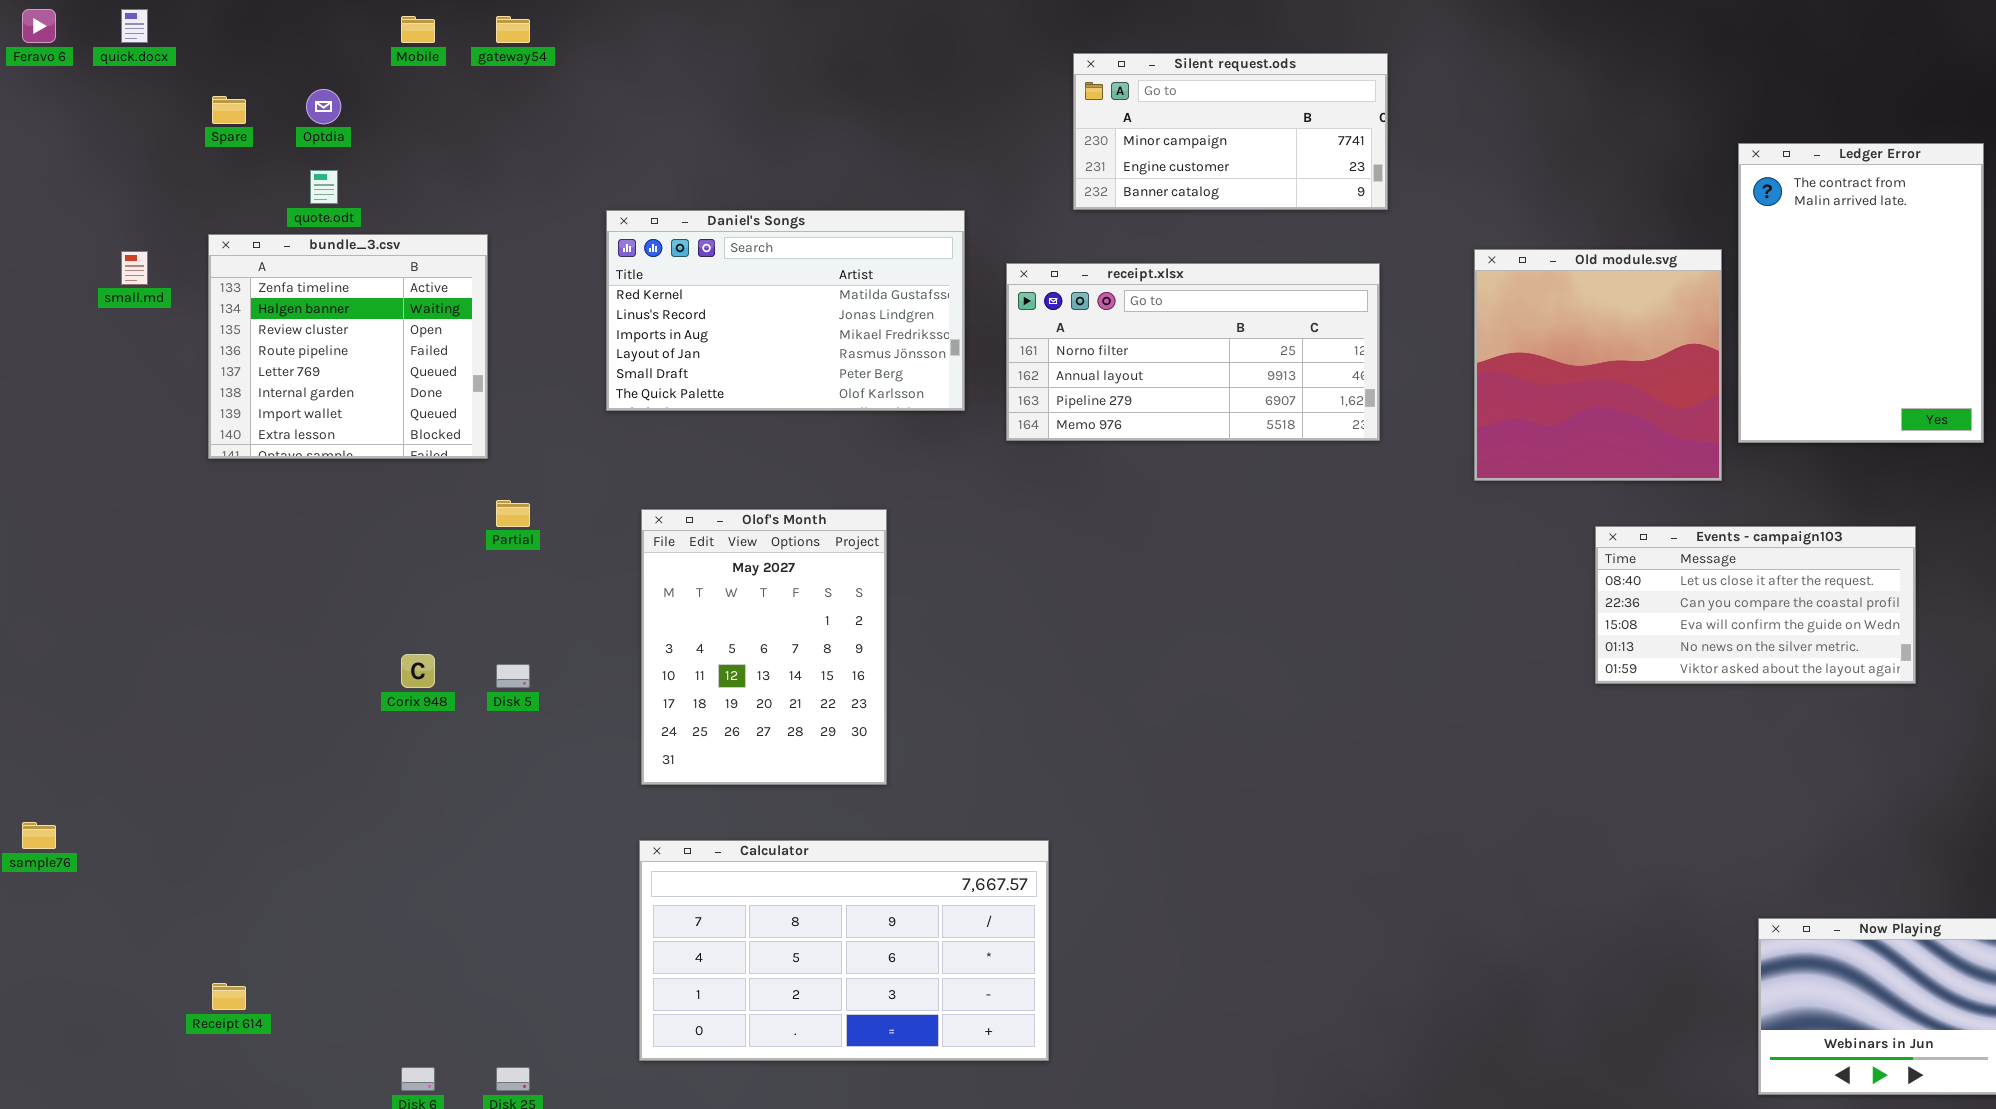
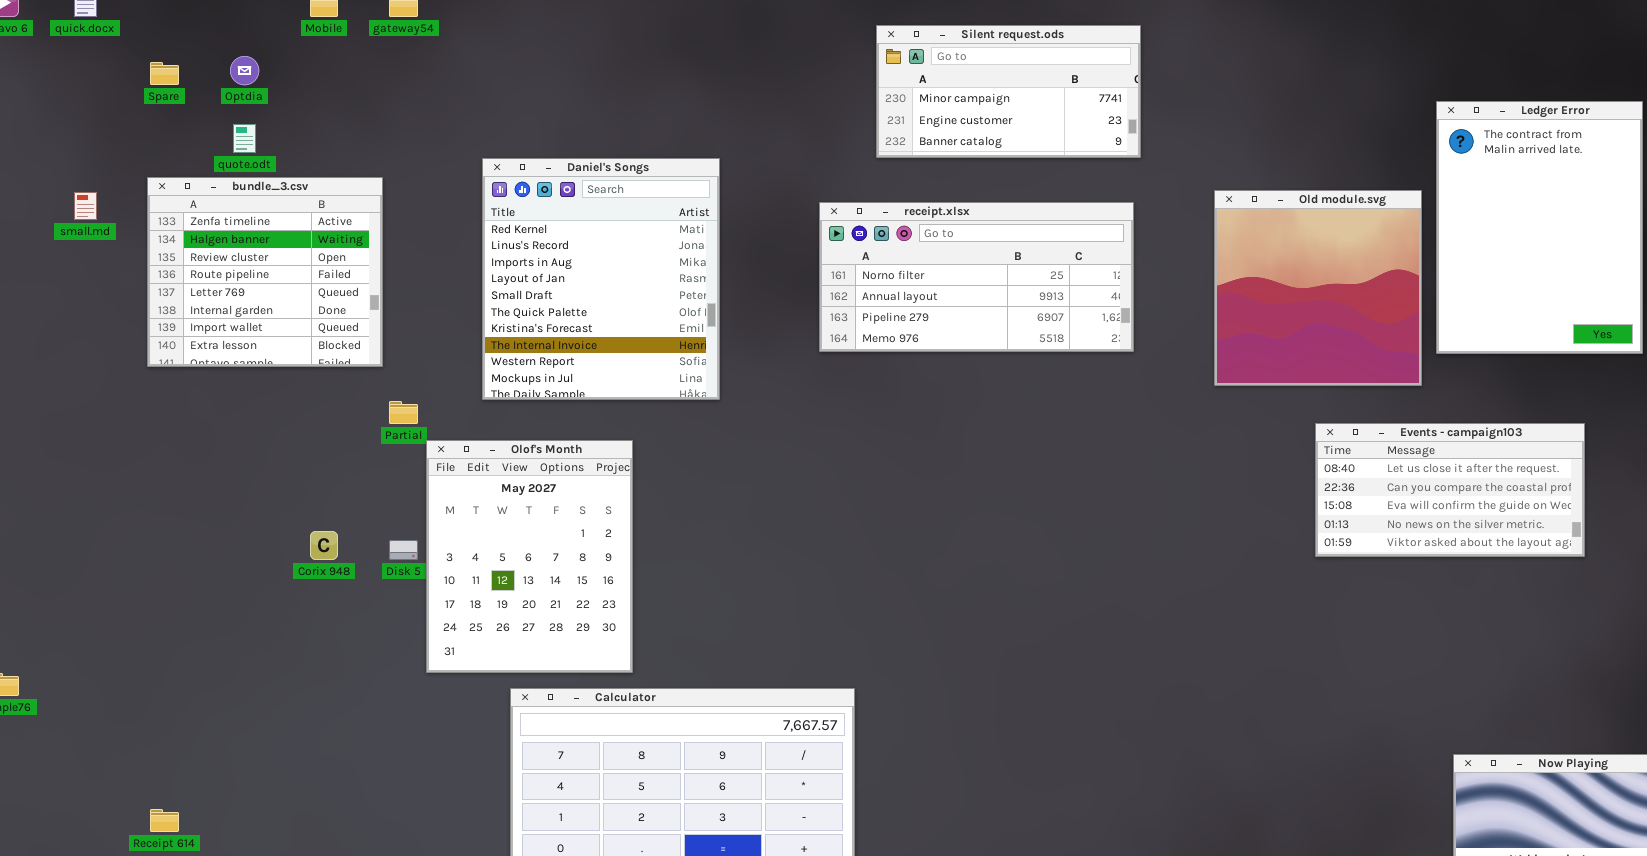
Daniel's Songs: [606,210,965,411] -> [482,158,720,400], resized
Olof's Month: [641,509,887,785] -> [426,440,633,673], moved

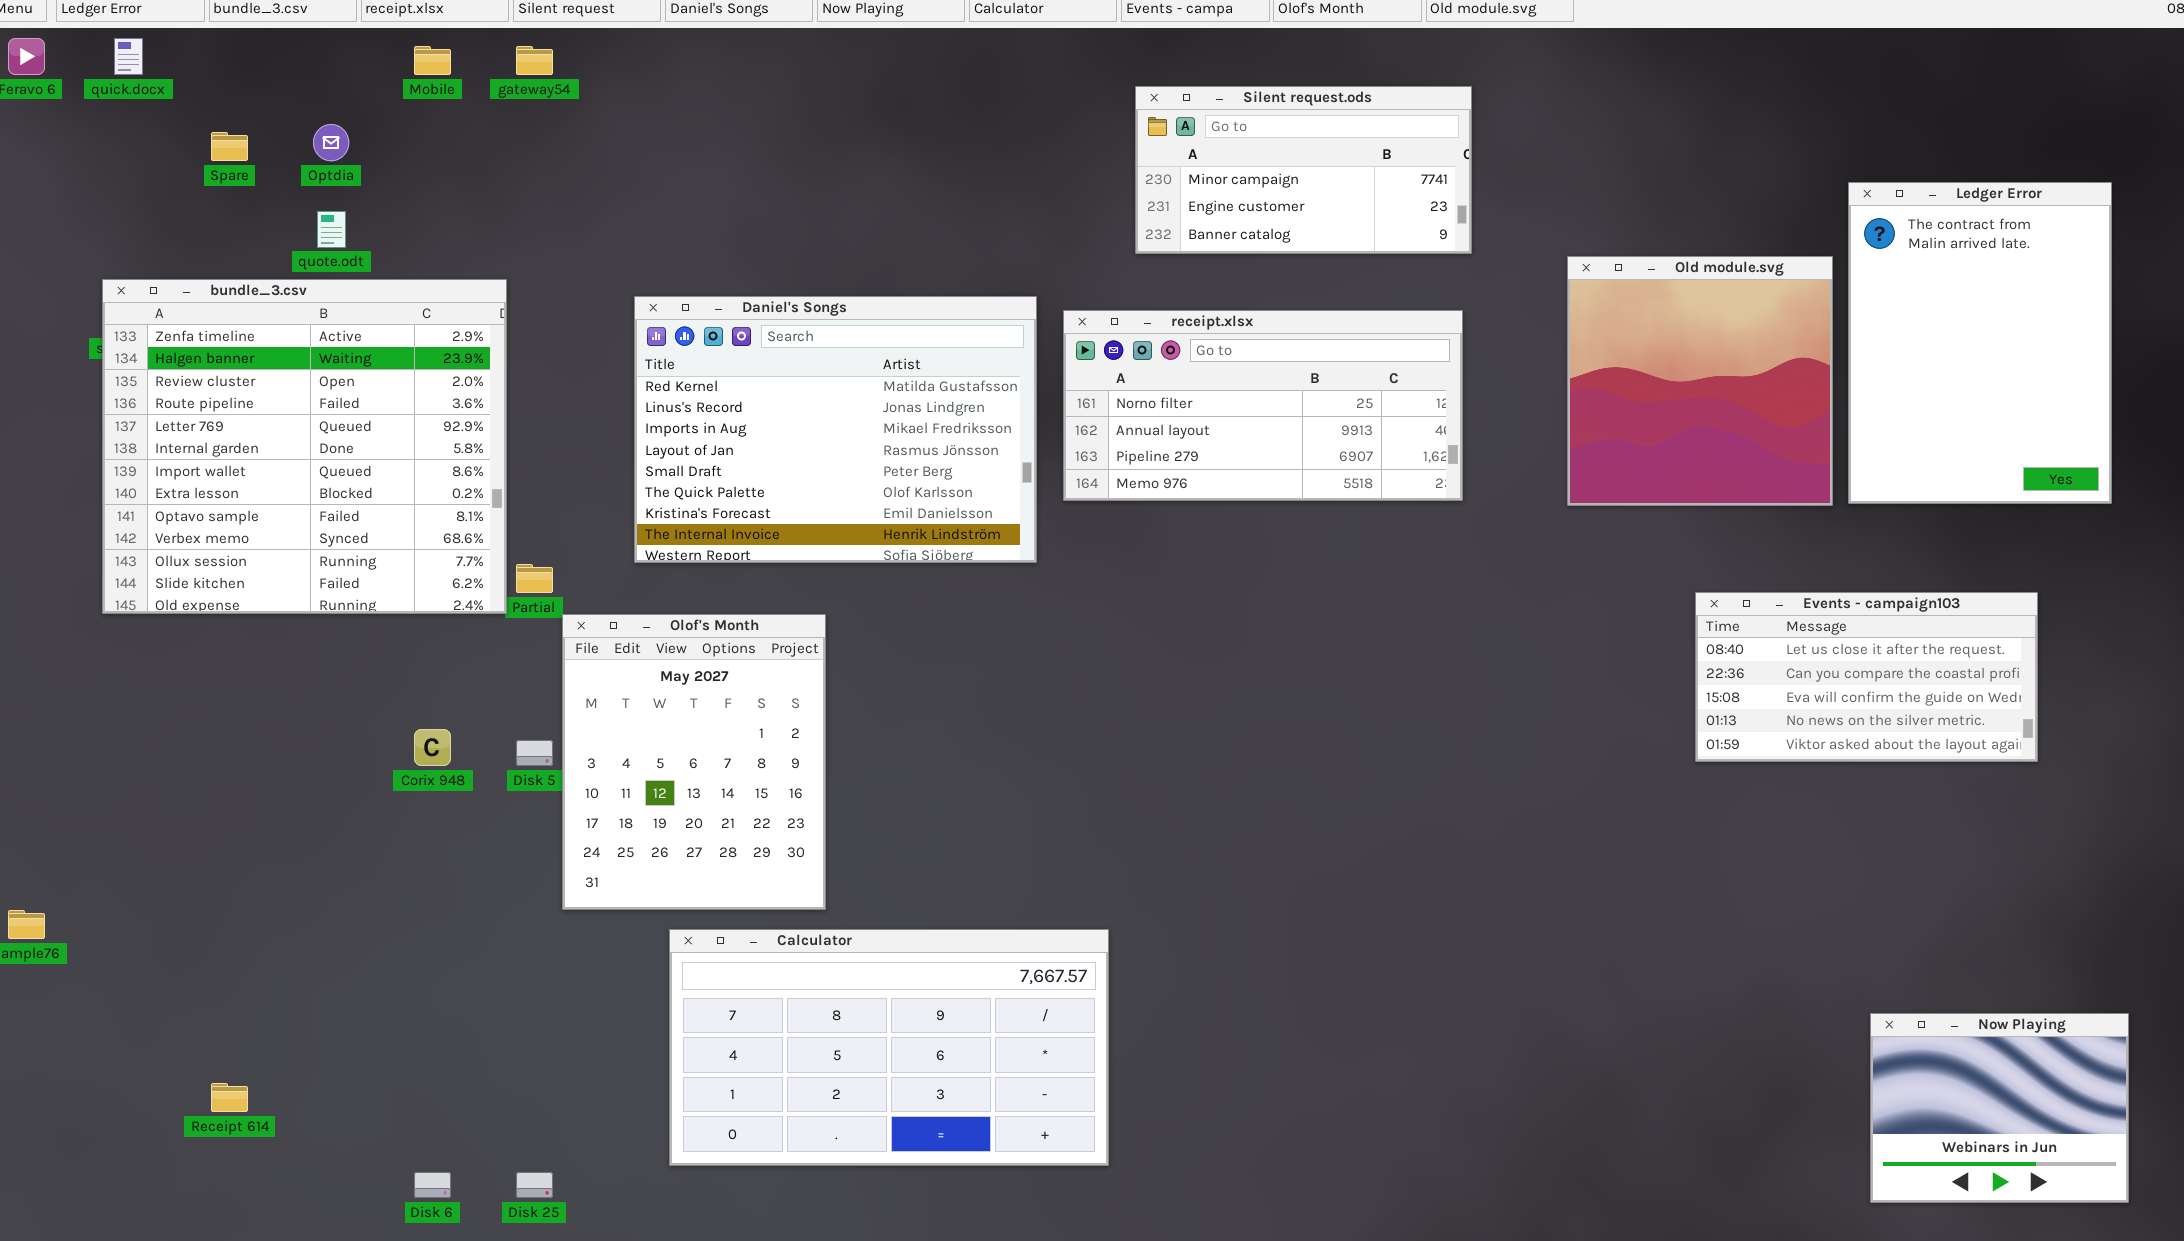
Daniel's Songs: [482,158,720,400] -> [634,296,1037,563], resized
bundle_3.csv: [147,177,383,367] -> [102,279,507,614], resized
Old module.svg: [1214,190,1422,386] -> [1567,256,1833,506], moved

